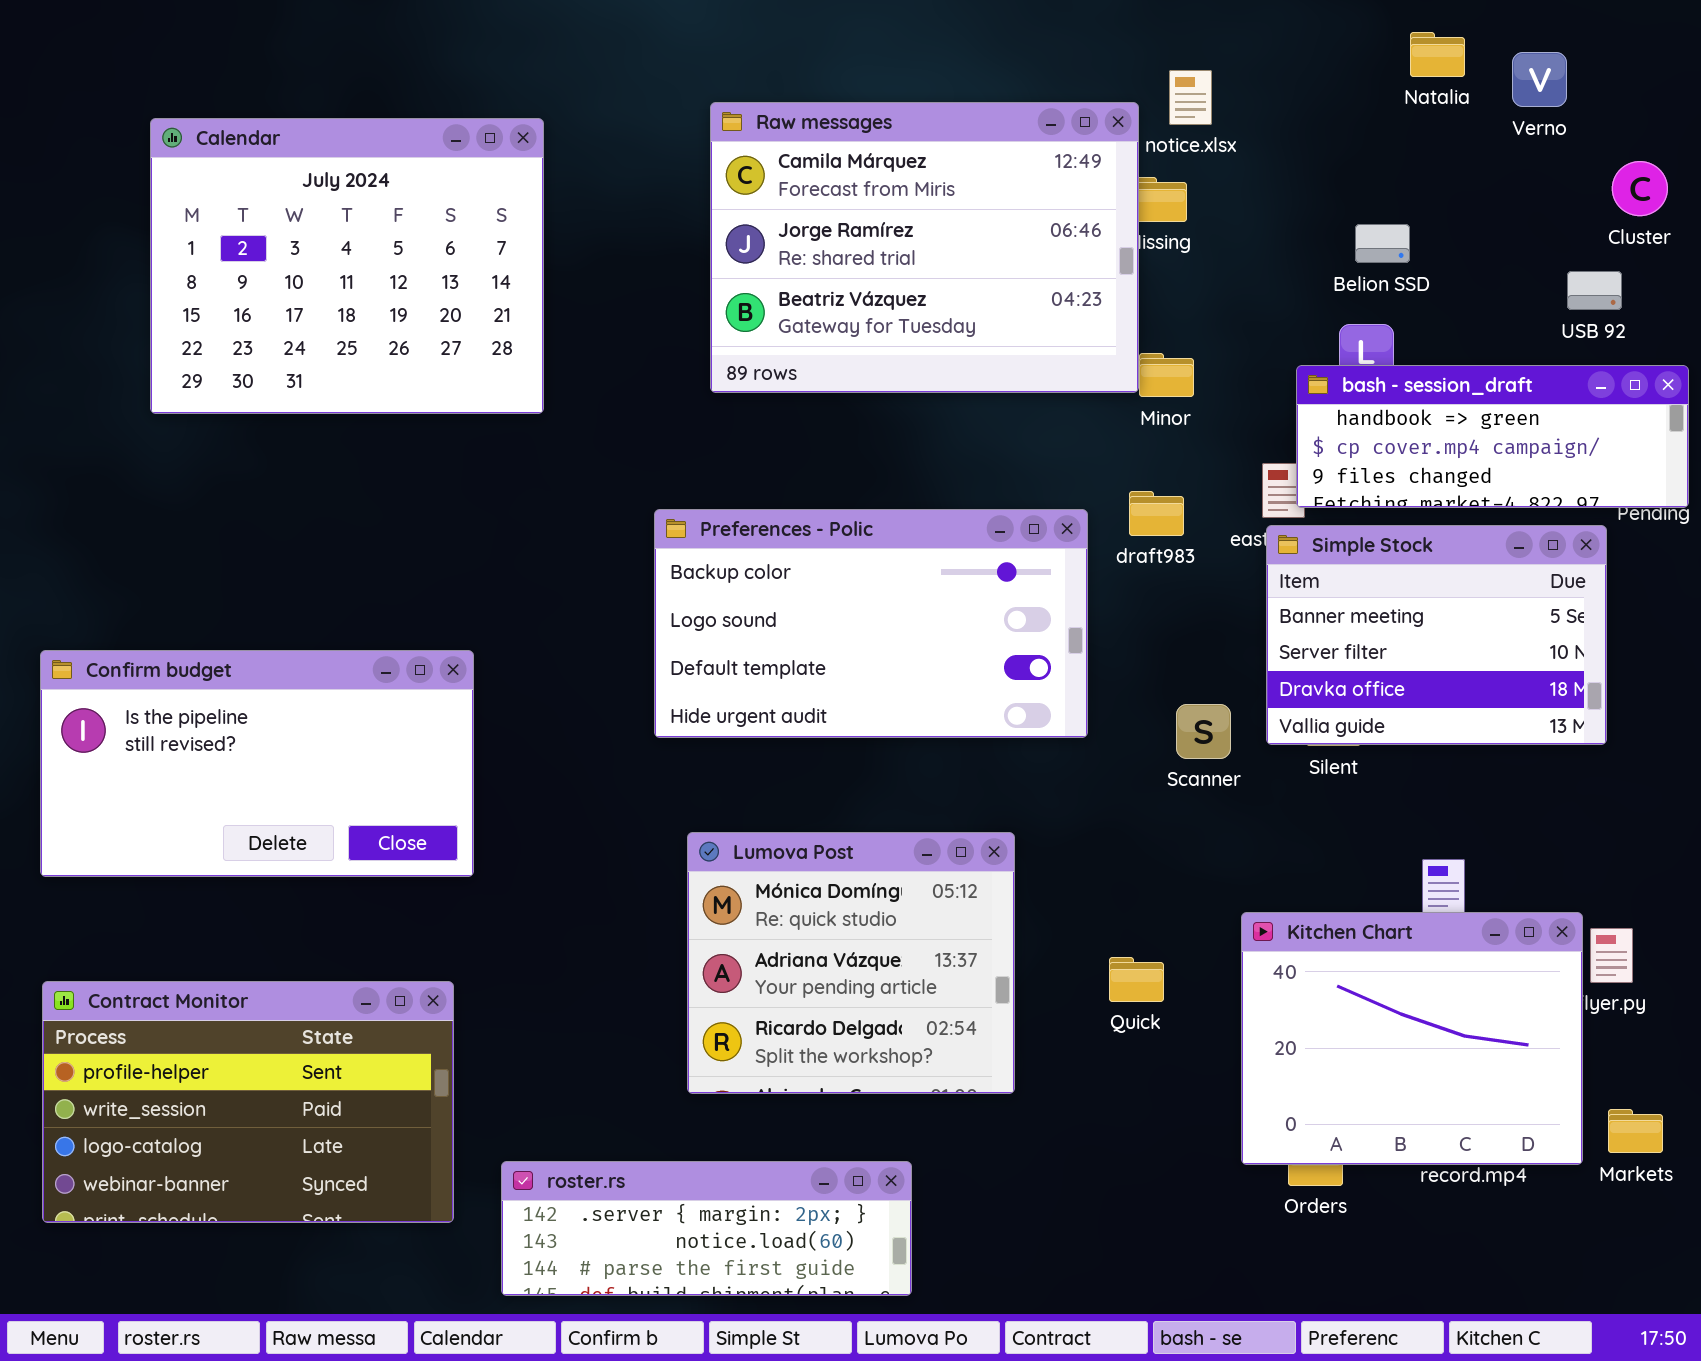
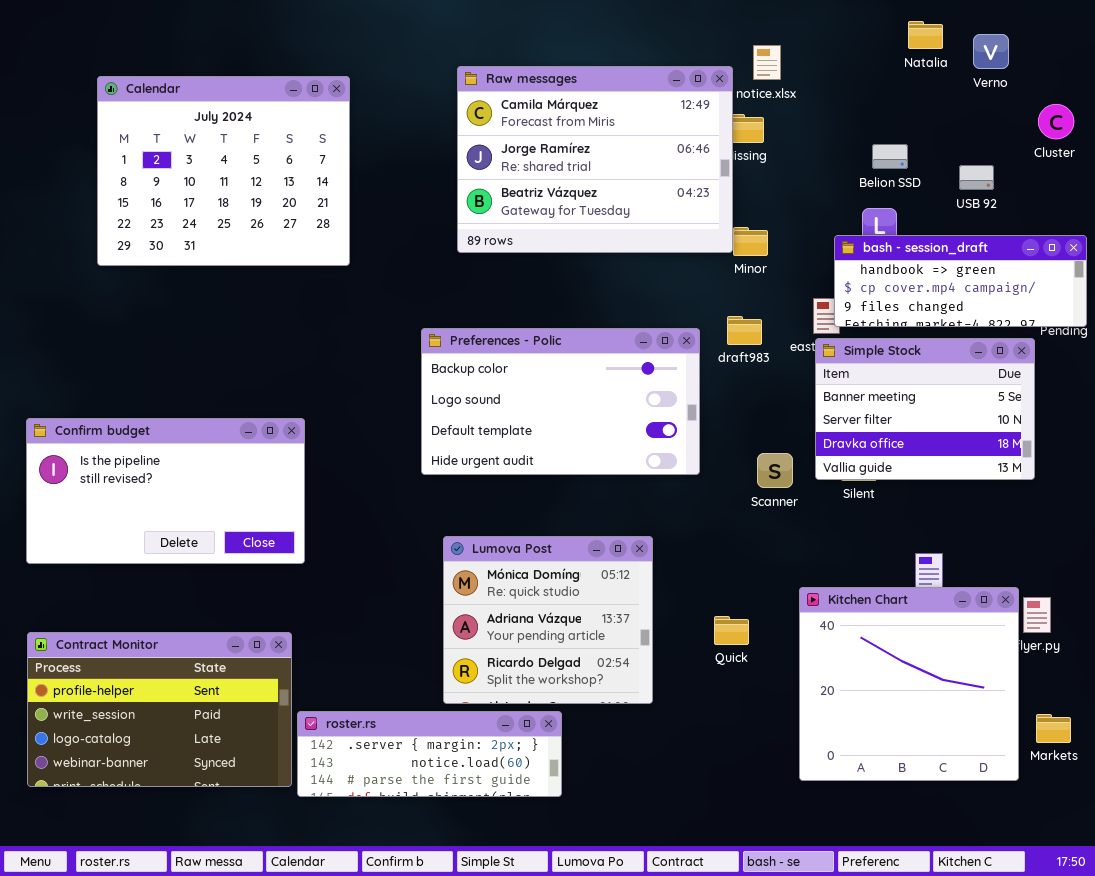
USB 92: [1567,271,1622,310] -> [959,165,994,190], moved
Kitchen Chart: [1241,912,1583,1165] -> [799,587,1019,781], resized
roster.rs: [501,1161,912,1296] -> [297,711,562,797], moved

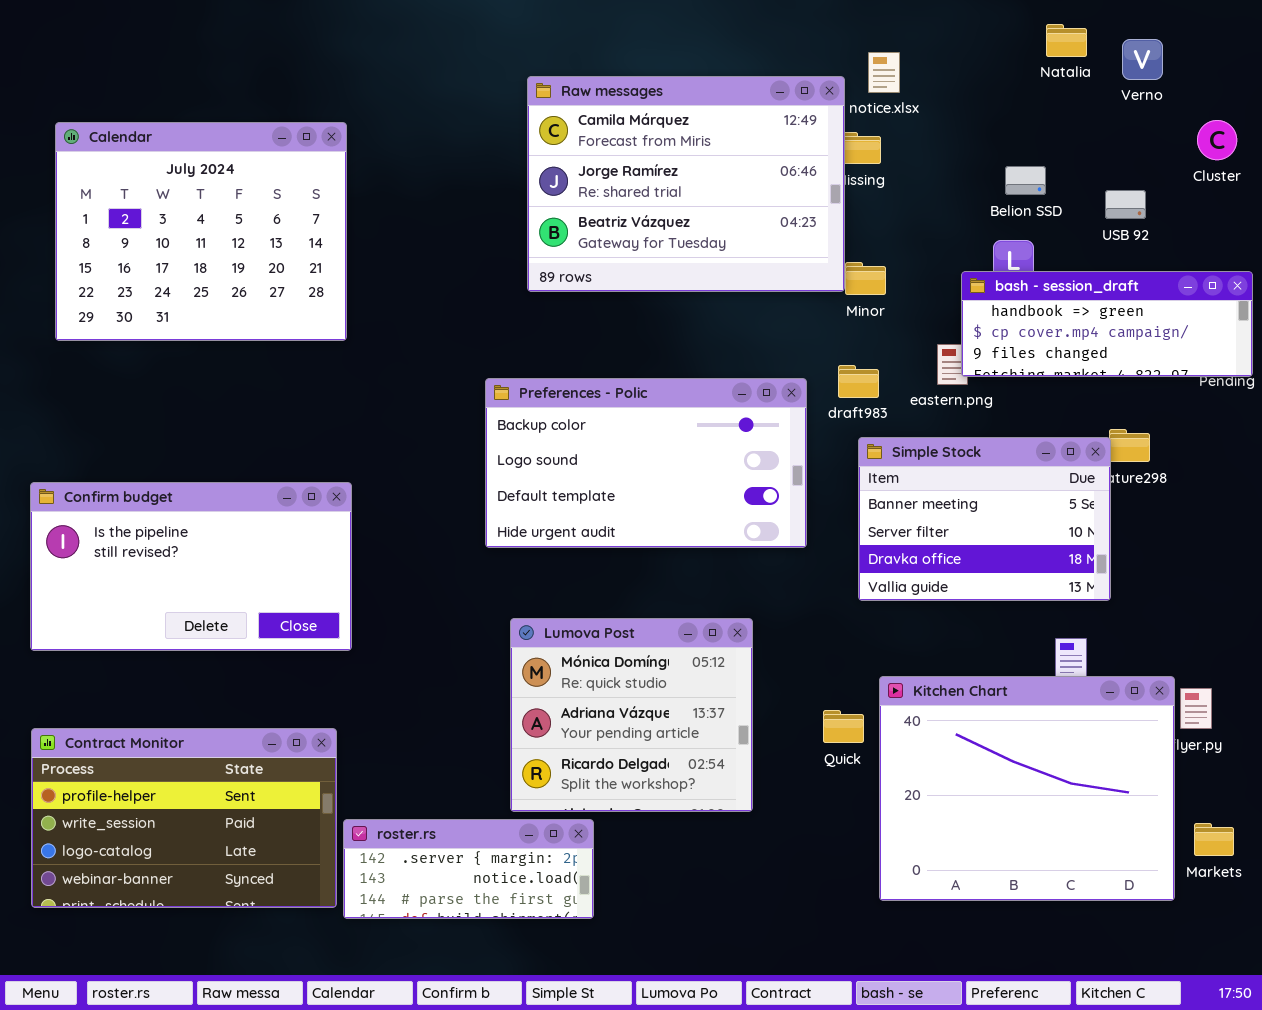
Calendar: [97,76,350,266] -> [55,122,347,341], moved
Simple Stock: [815,338,1035,480] -> [858,437,1111,601], moved
Kitchen Chart: [799,587,1019,781] -> [879,676,1175,901], resized
roster.rs: [297,711,562,797] -> [343,819,594,919], resized

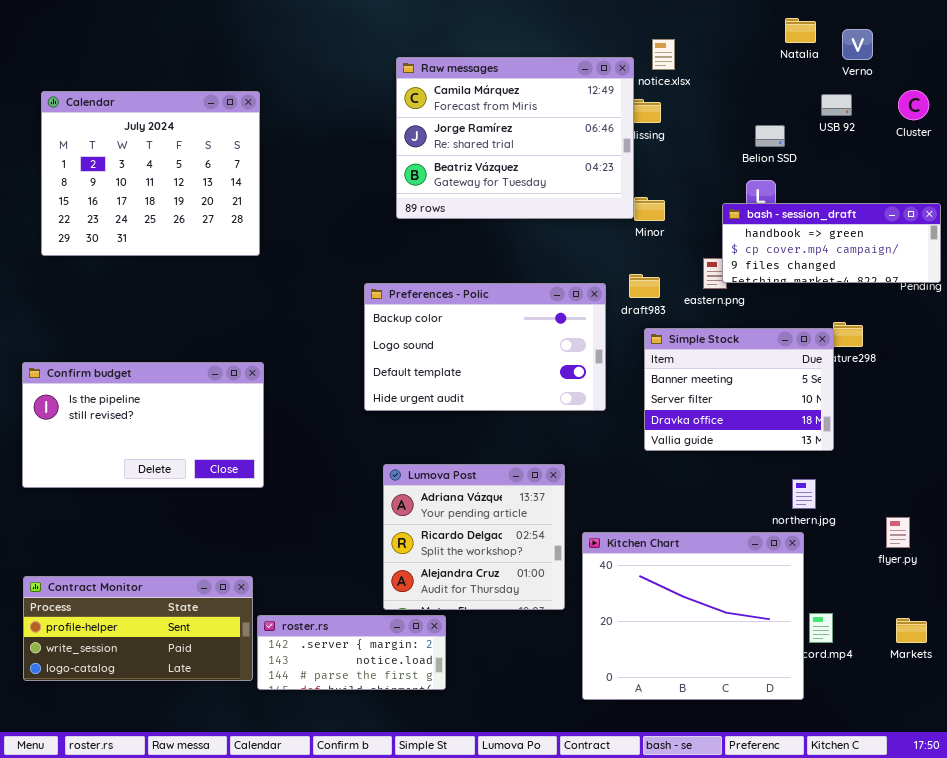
USB 92: [1105,190,1146,219] -> [821,94,852,116], moved
Lumova Post: [510,618,753,812] -> [383,464,565,610], scrolled down 1 row
Kitchen Chart: [879,676,1175,901] -> [582,532,804,700], moved
Contract Monitor: [31,728,337,908] -> [23,576,253,681], resized

